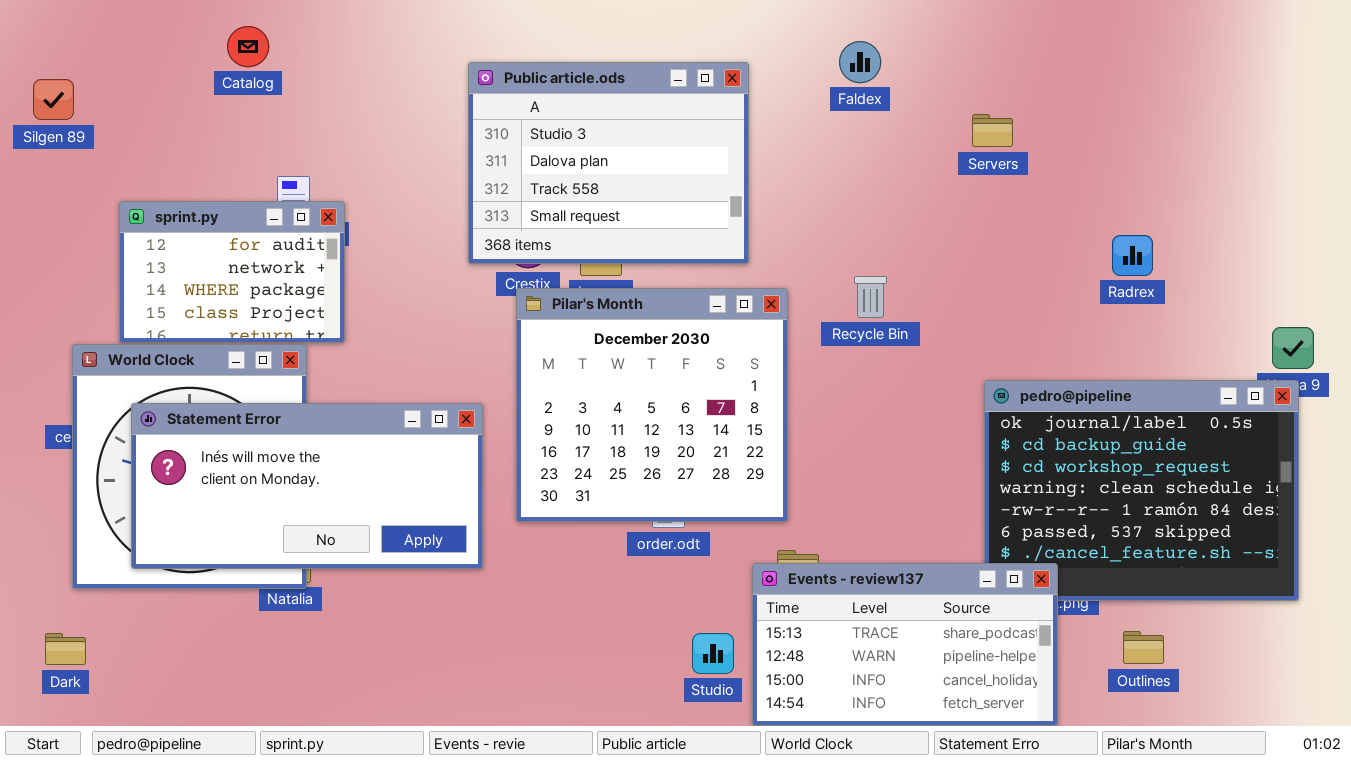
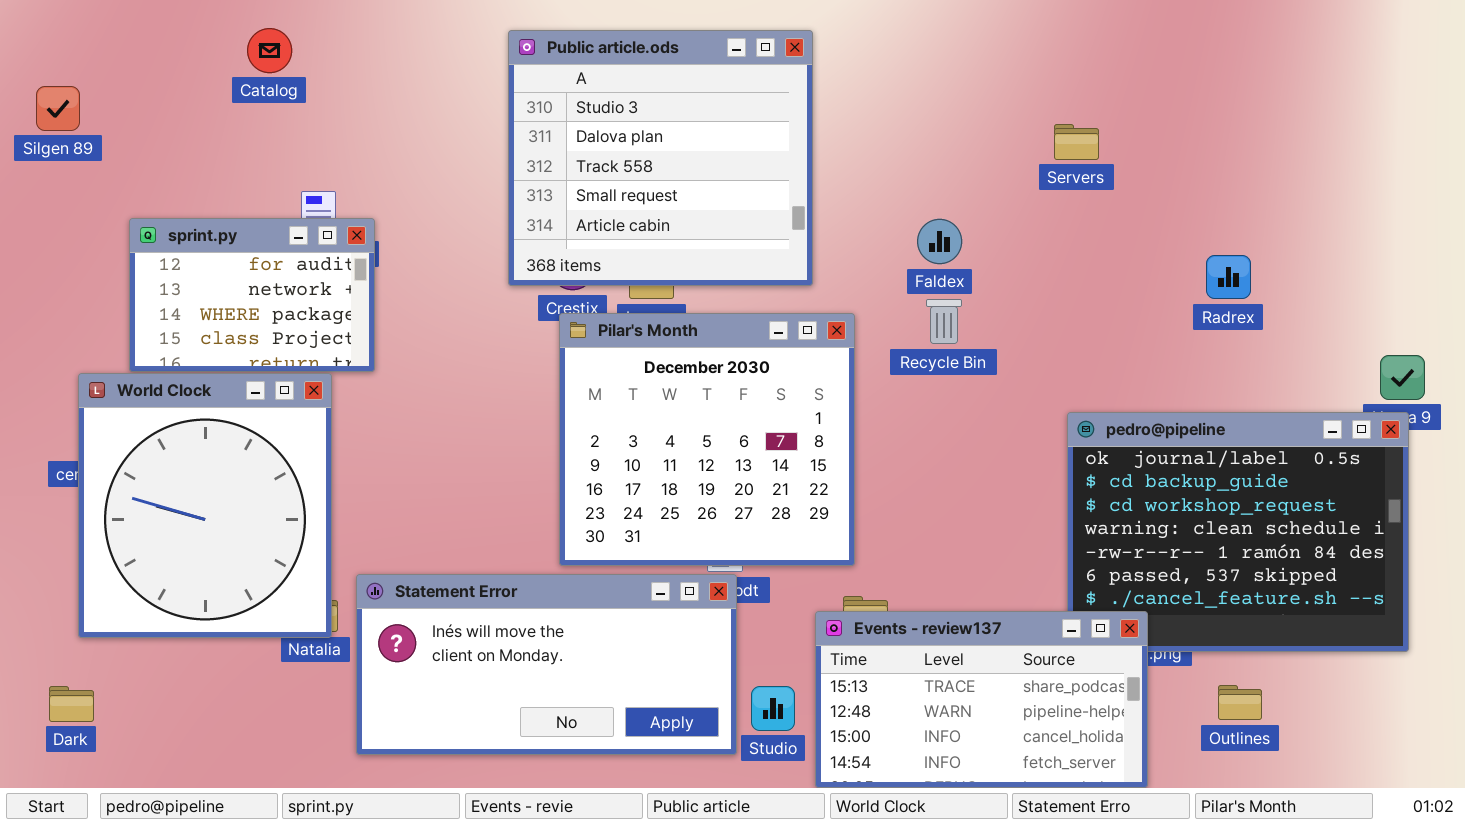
Faldex: [839,41,881,83] -> [917,219,962,264], moved
Public article.ods: [468,62,749,264] -> [508,30,813,286], resized
Statement Error: [131,403,483,569] -> [356,574,737,755], moved

